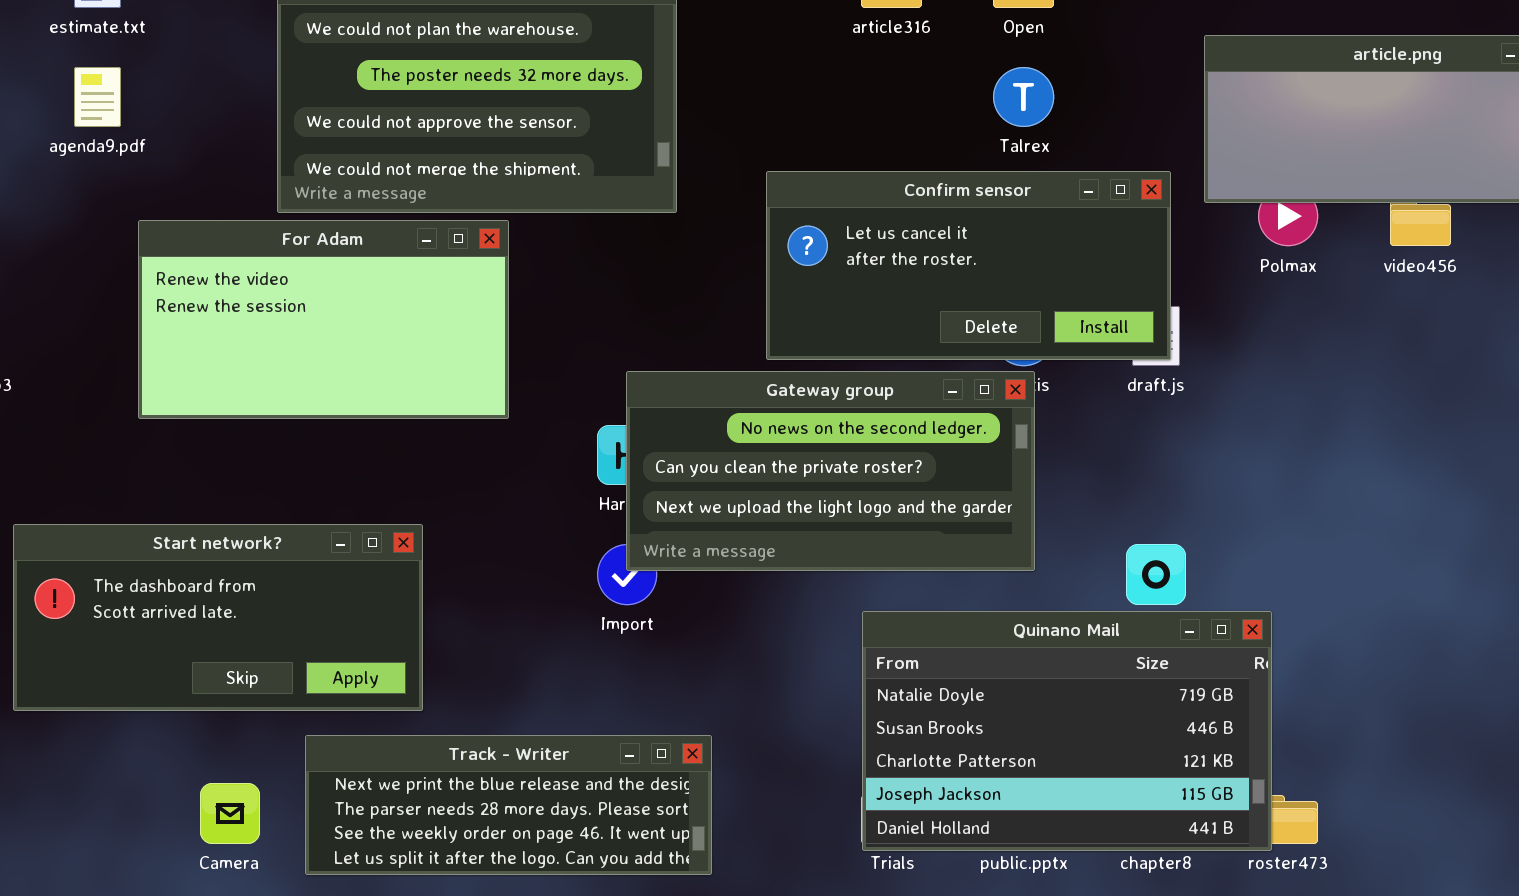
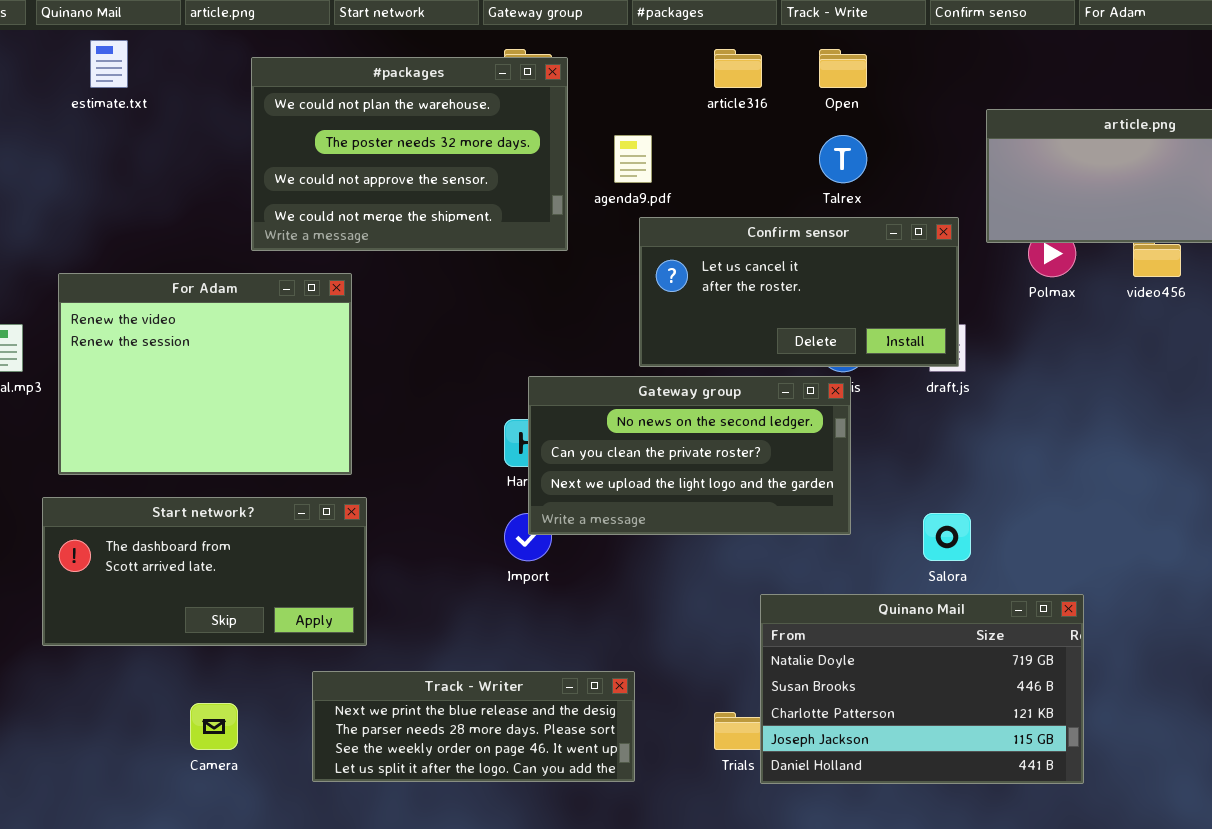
agenda9.pdf: [74,67,121,127] -> [614,135,652,183], moved
For Adam: [138,220,509,419] -> [58,273,352,475], moved, resized
Quinano Mail: [862,611,1272,851] -> [760,594,1084,784], moved
Track - Writer: [305,735,712,875] -> [312,671,635,782], moved

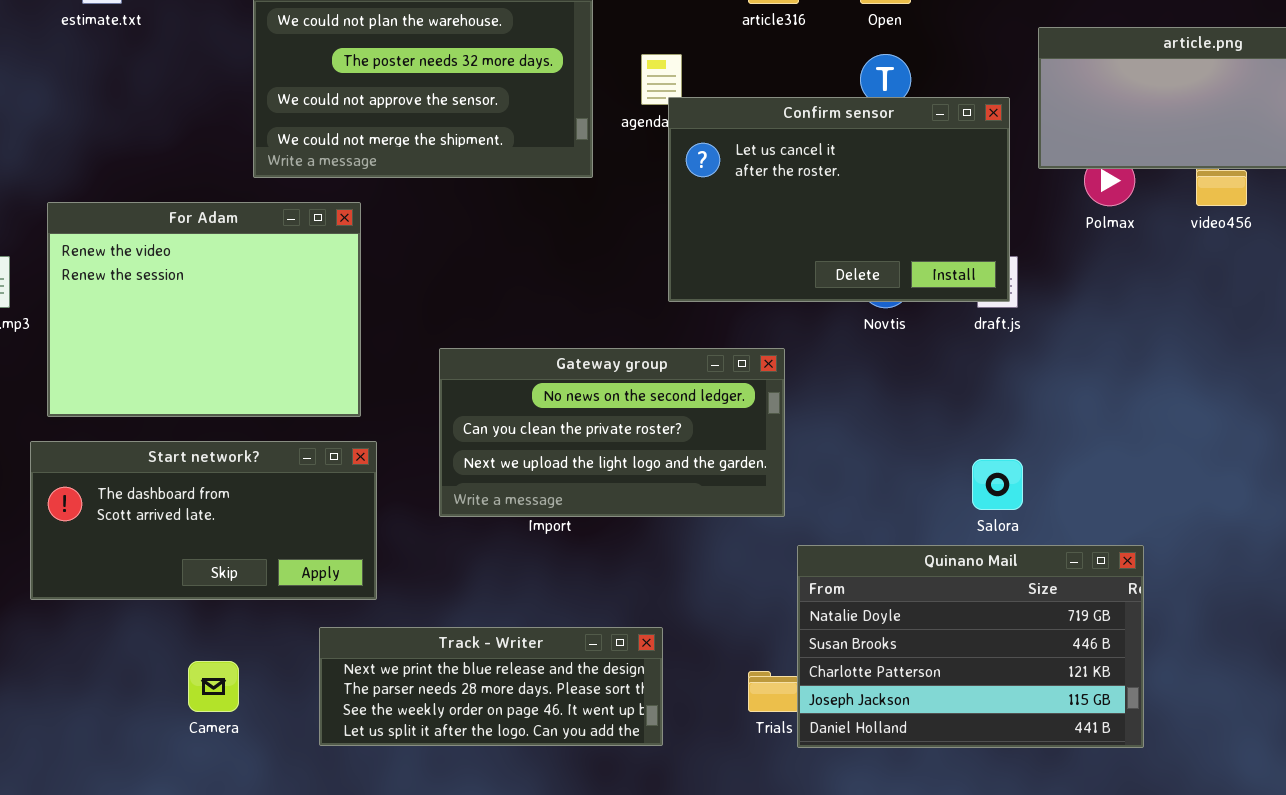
Confirm sensor: [639,217,959,367] -> [668,97,1010,302], resized
Gateway group: [528,376,851,535] -> [439,348,785,517], moved

